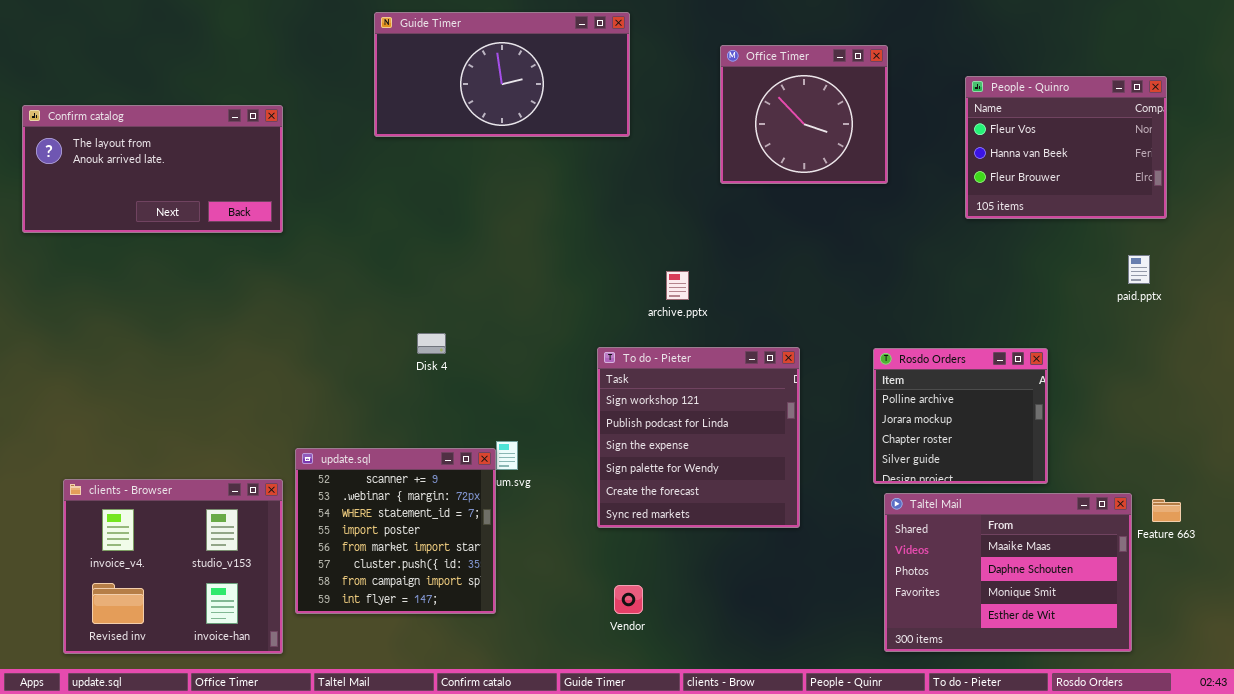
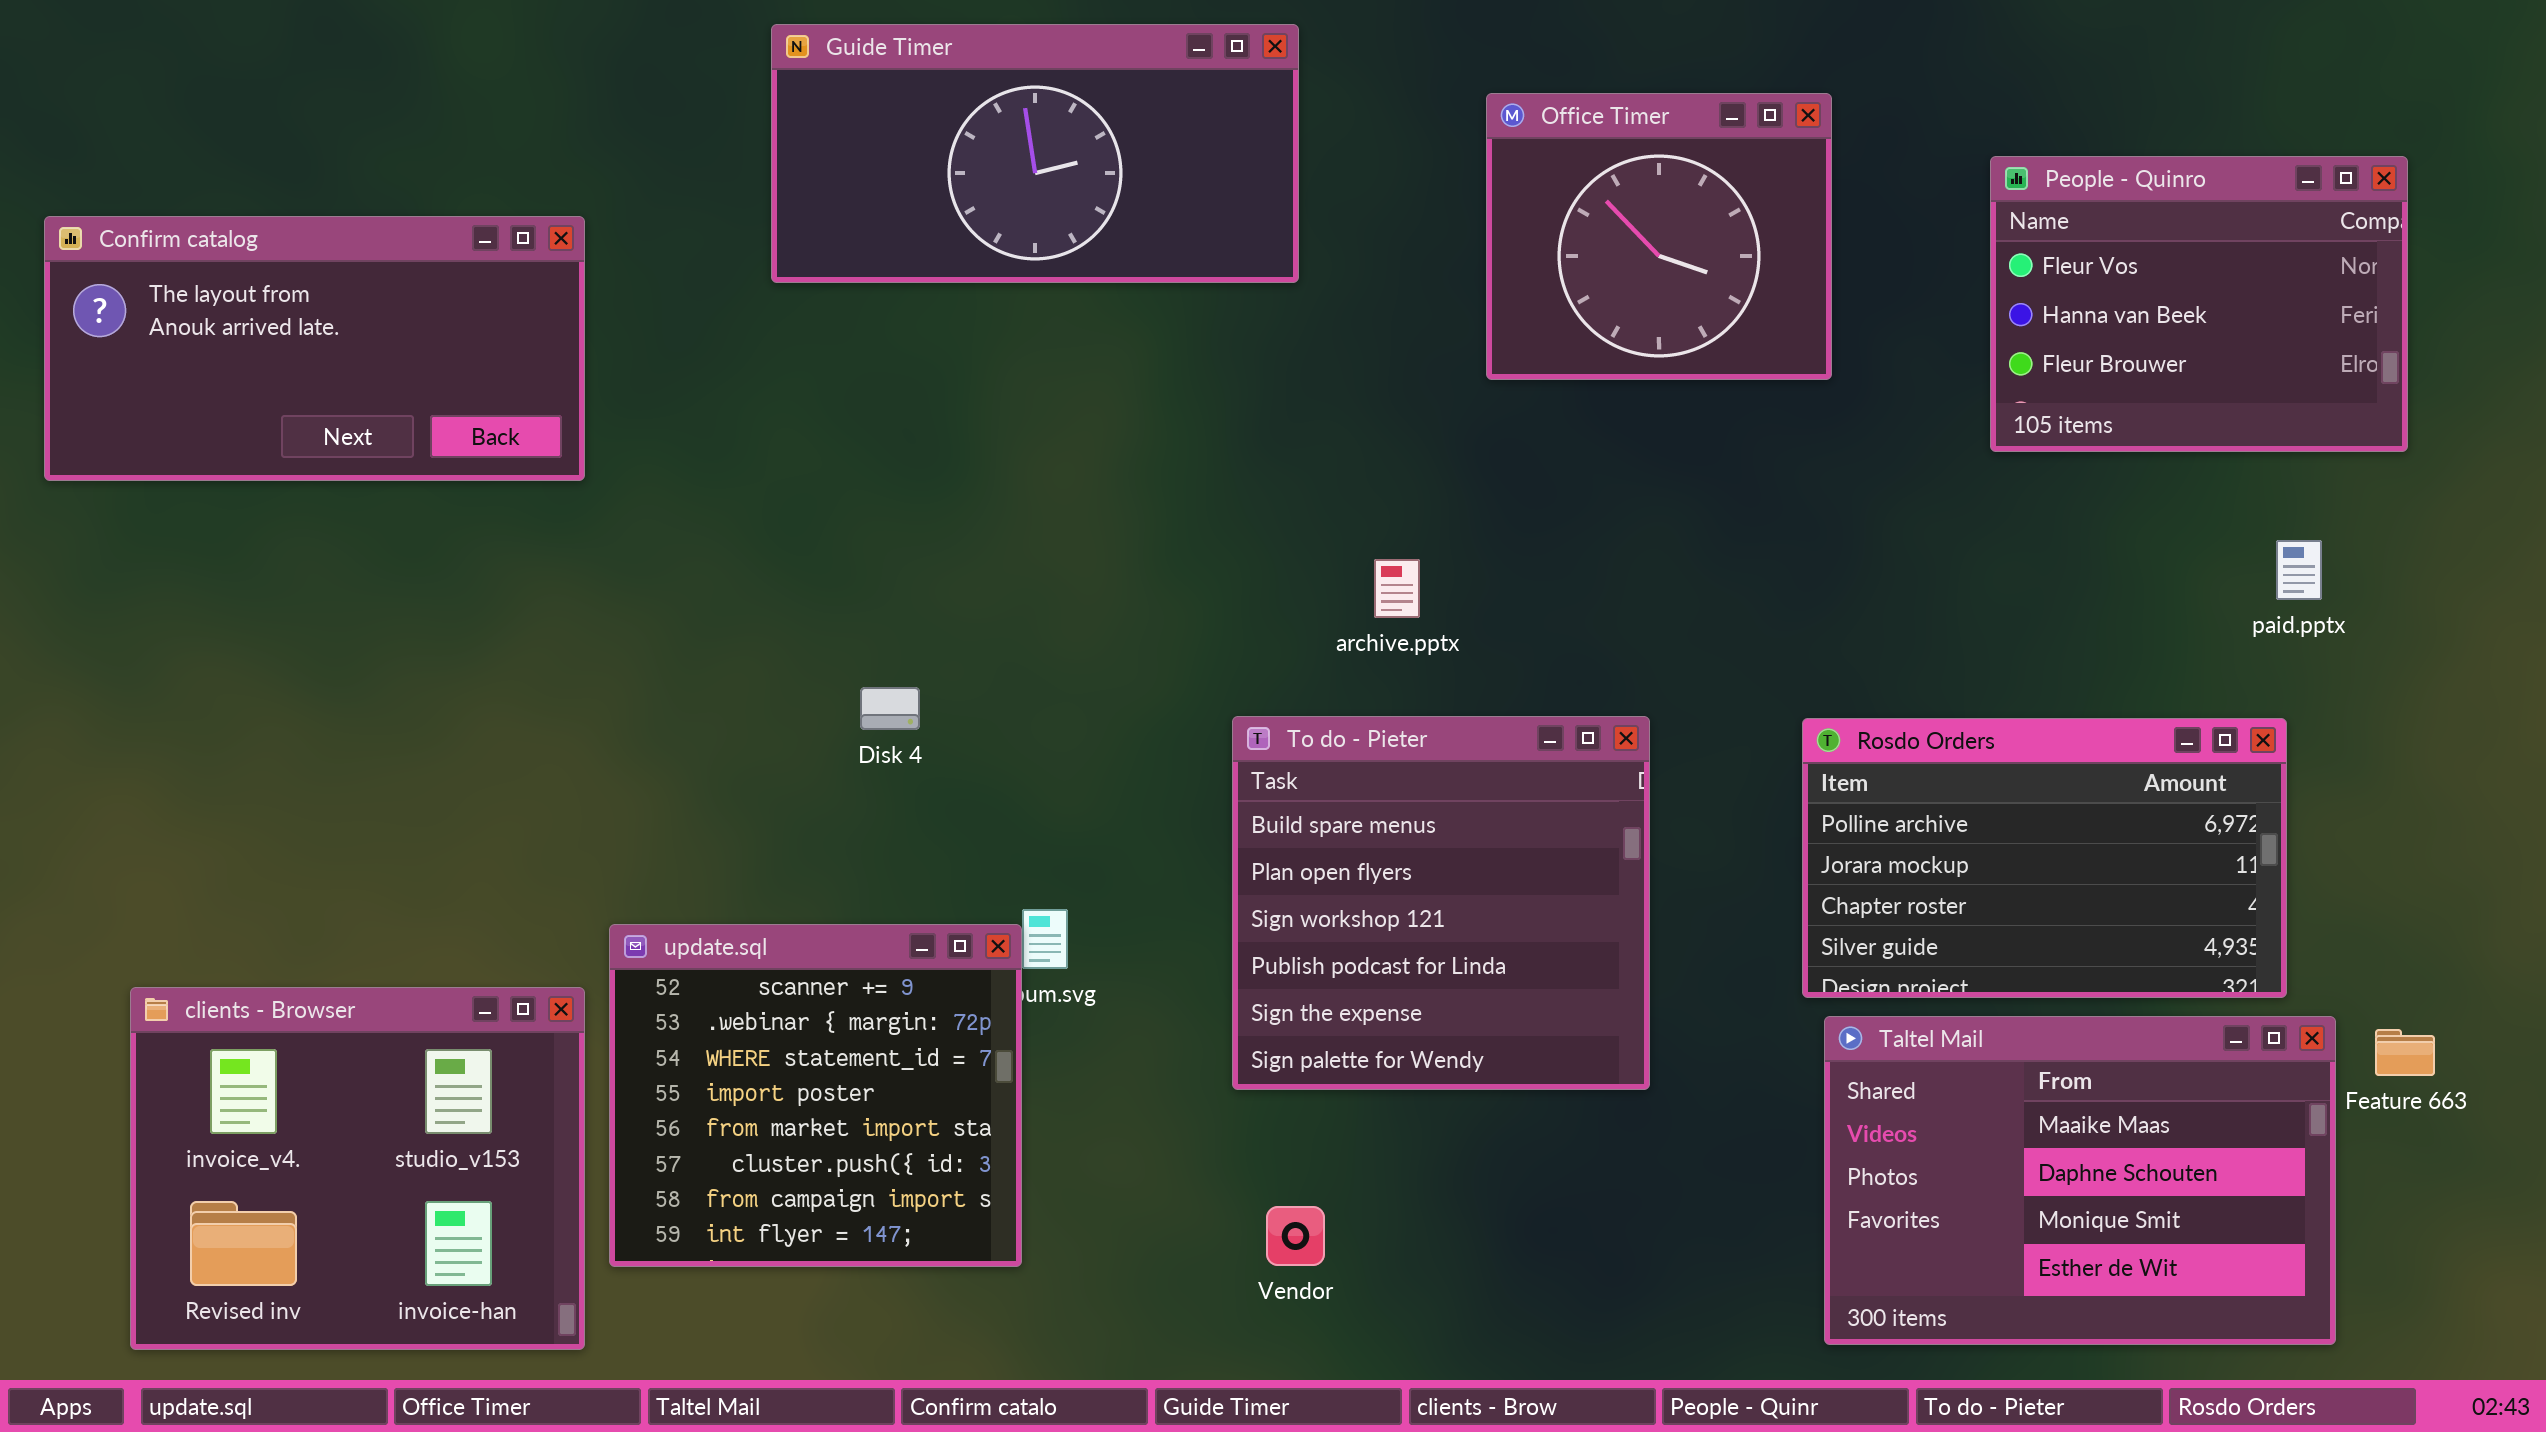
paid.pptx: [1128,255,1150,284] -> [2276,540,2322,600], moved
To do - Pieter: [597,347,800,528] -> [1232,716,1650,1090], scrolled up 2 rows
Rosdo Orders: [873,348,1048,484] -> [1802,718,2287,998], resized

